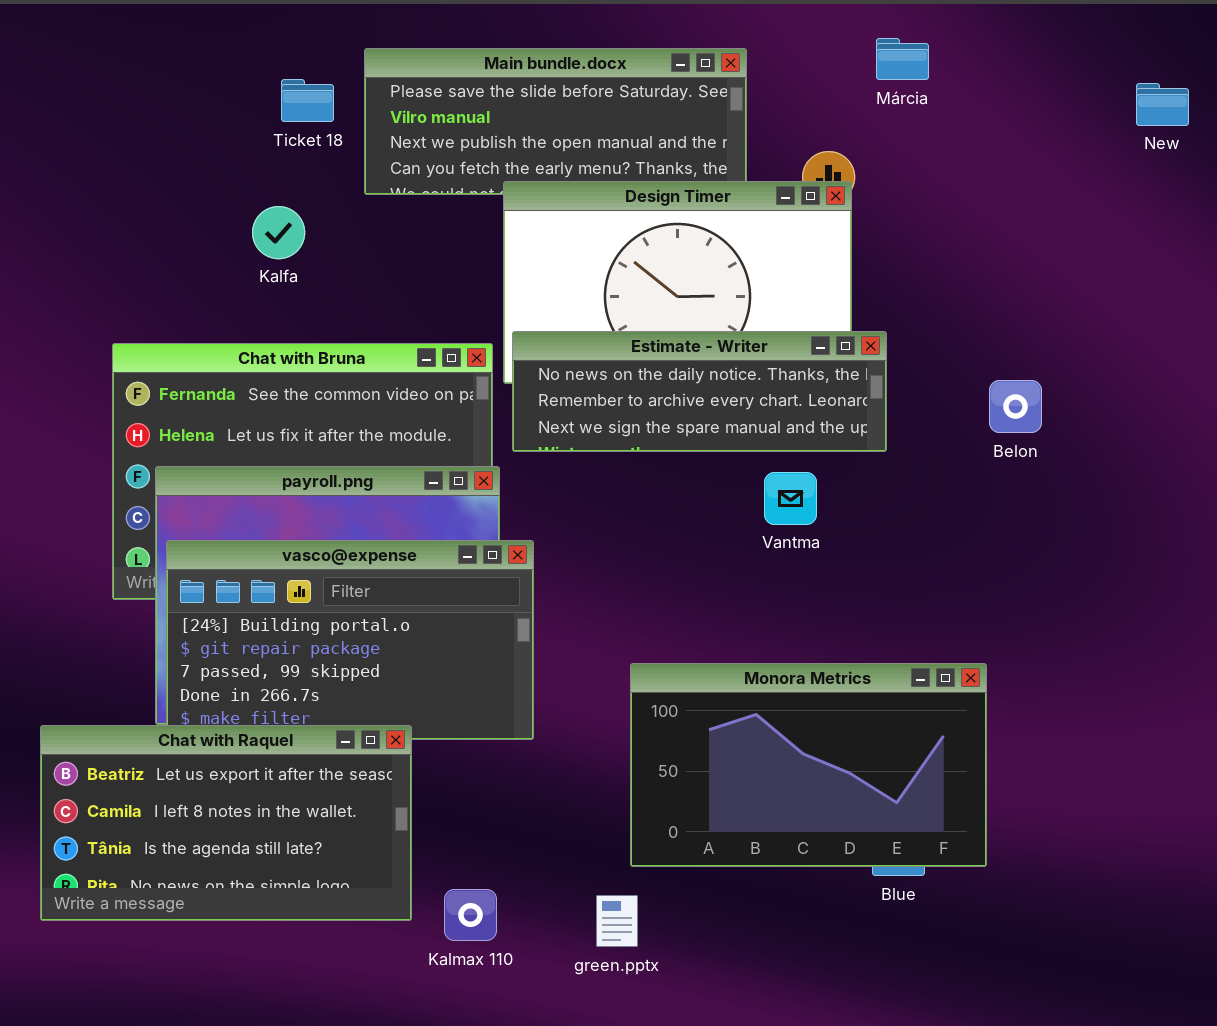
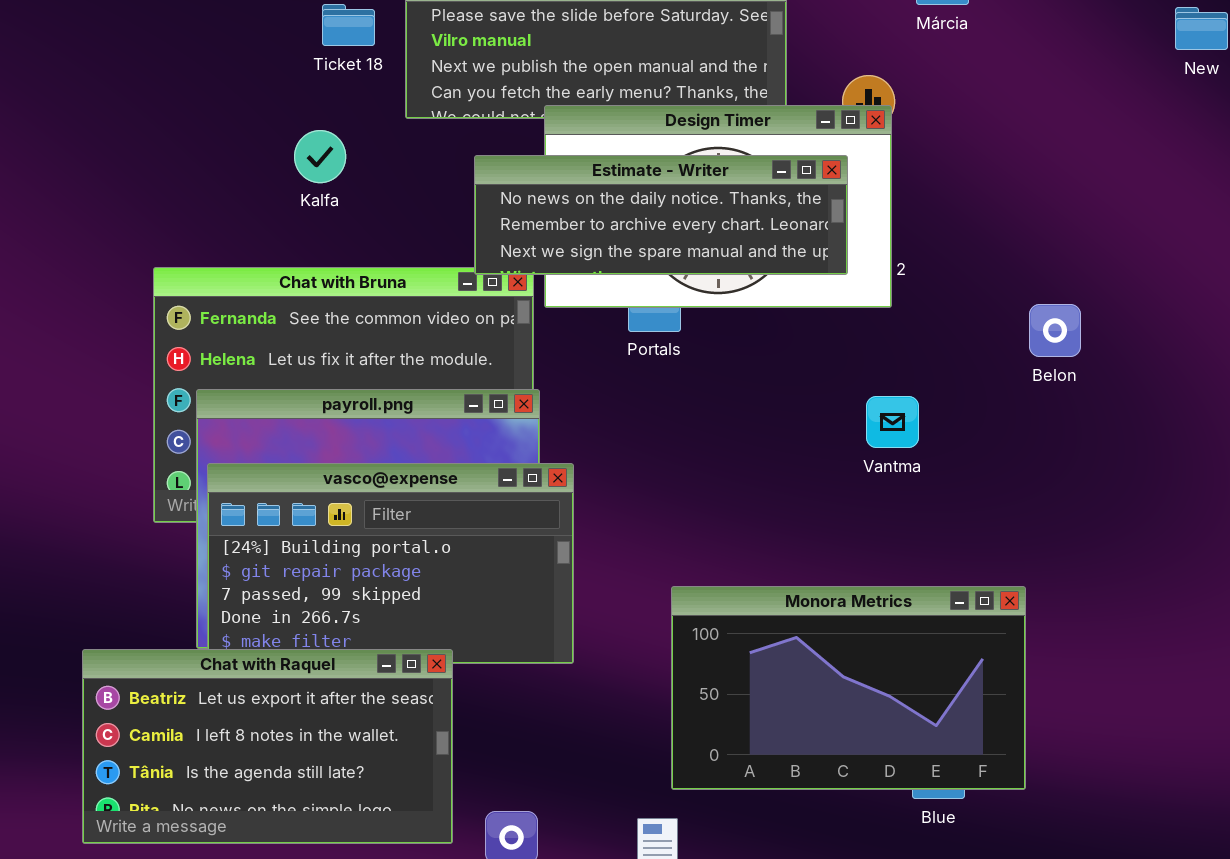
Estimate - Writer: [512,331,887,452] -> [474,155,848,275], moved
Vantma: [764,472,817,525] -> [866,396,919,448], moved

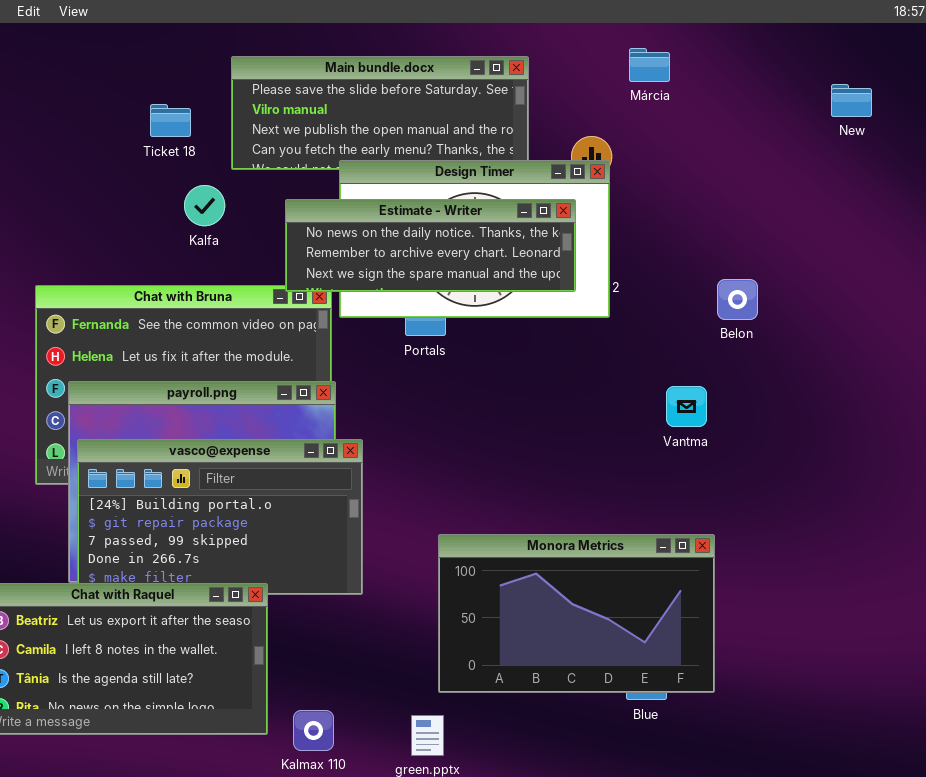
Ticket 18: [322,4,375,46] -> [150,104,191,137], moved
Kalfa: [294,130,346,183] -> [184,185,225,226], moved
Belon: [1029,304,1081,357] -> [717,279,758,320], moved
Vantma: [866,396,919,448] -> [666,386,707,427], moved

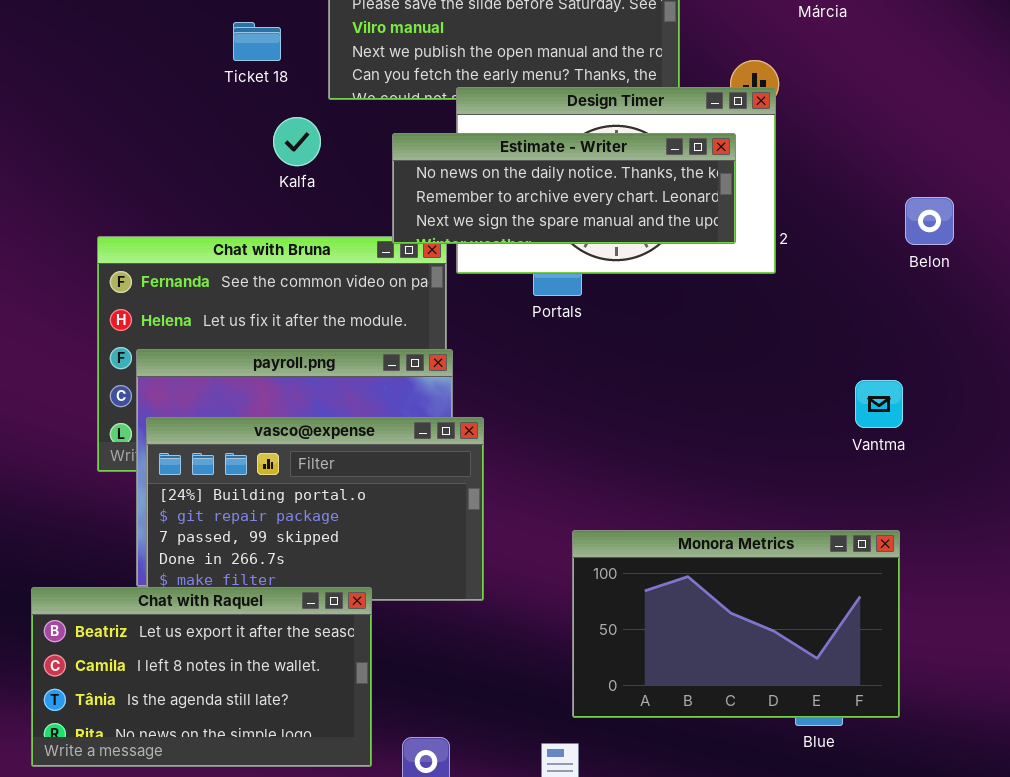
Belon: [717,279,758,320] -> [905,197,954,245], moved
Vantma: [666,386,707,427] -> [855,380,903,428], moved

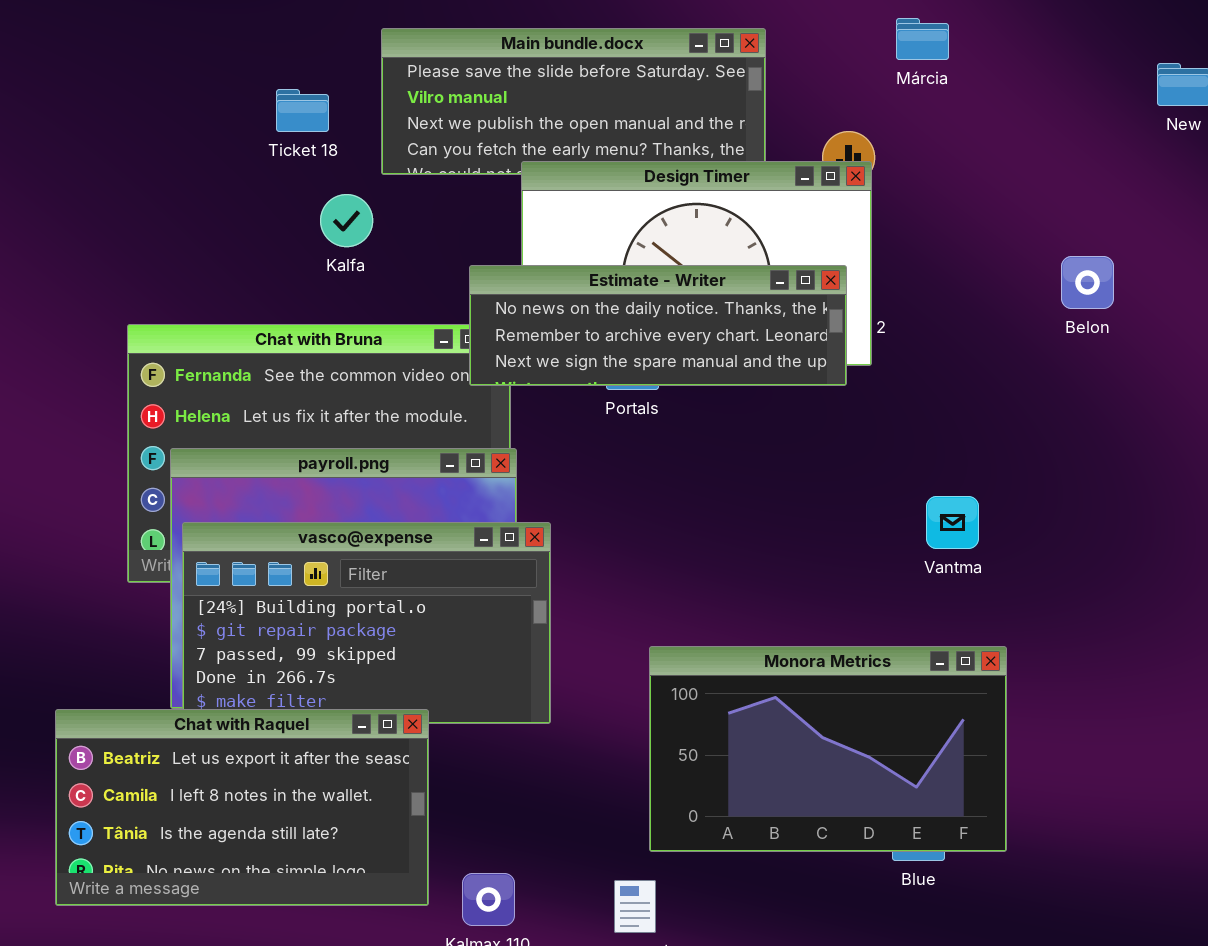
Estimate - Writer: [392,133,736,244] -> [469,265,847,386], moved
Belon: [905,197,954,245] -> [1061,256,1114,309], moved
Vantma: [855,380,903,428] -> [926,496,979,549], moved

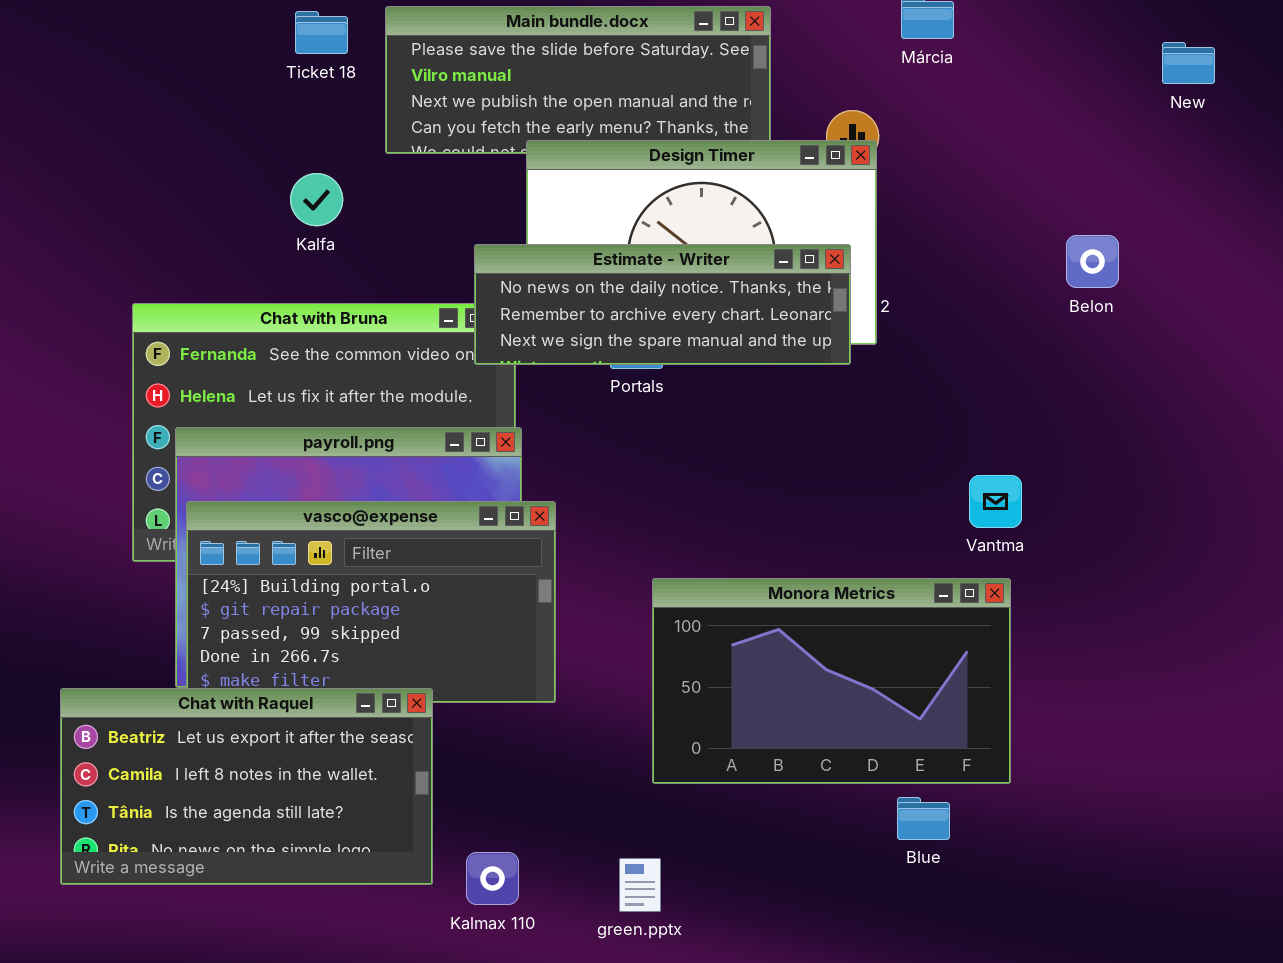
Ticket 18: [276,89,329,132] -> [295,11,348,54], moved
Kalfa: [320,194,373,247] -> [290,173,343,226], moved
Vantma: [926,496,979,549] -> [969,475,1022,528], moved
Monora Metrics: [649,646,1007,852] -> [652,578,1011,784], moved

